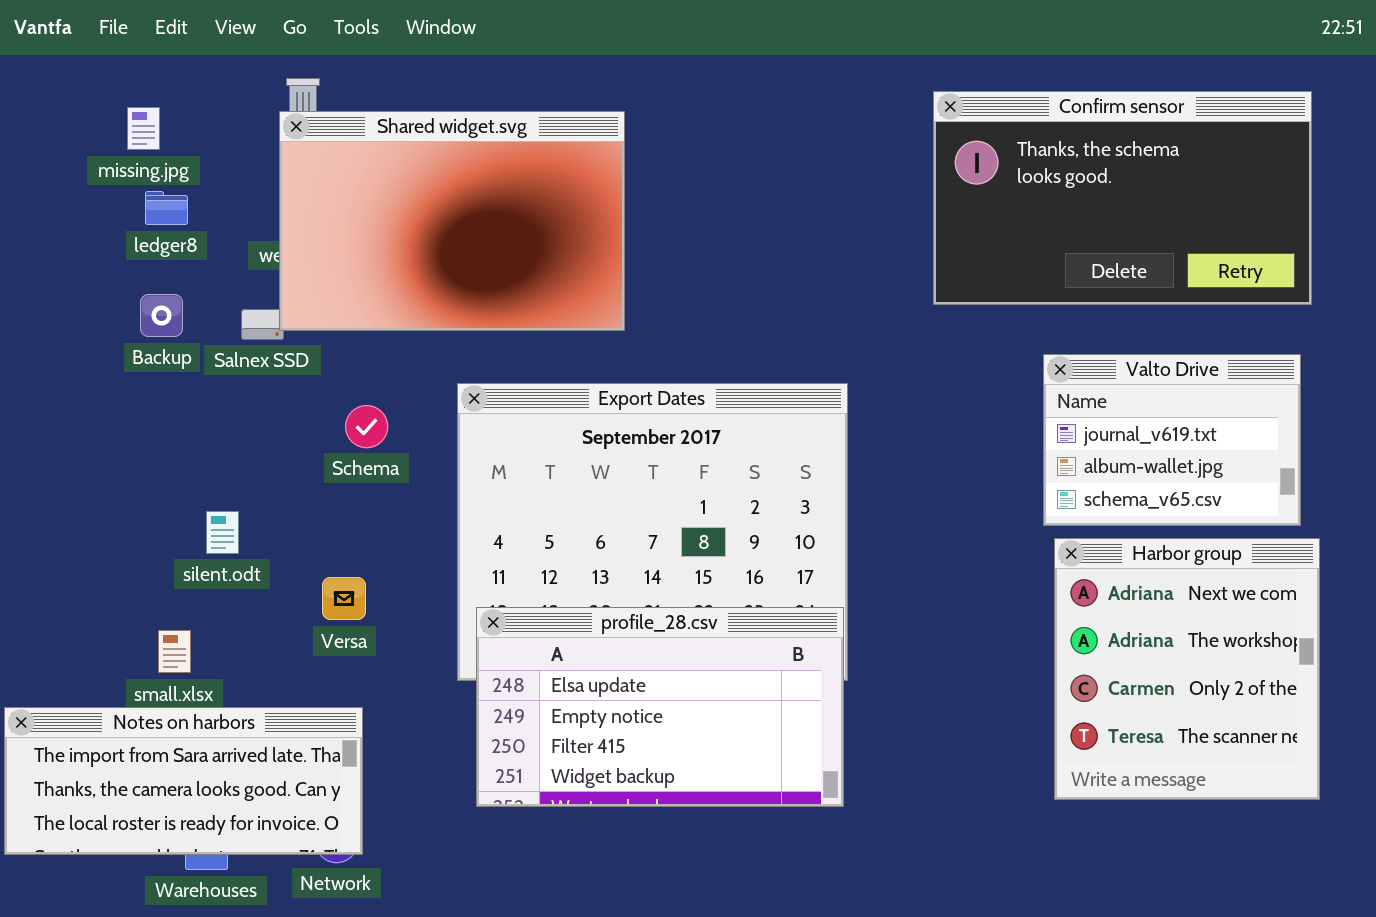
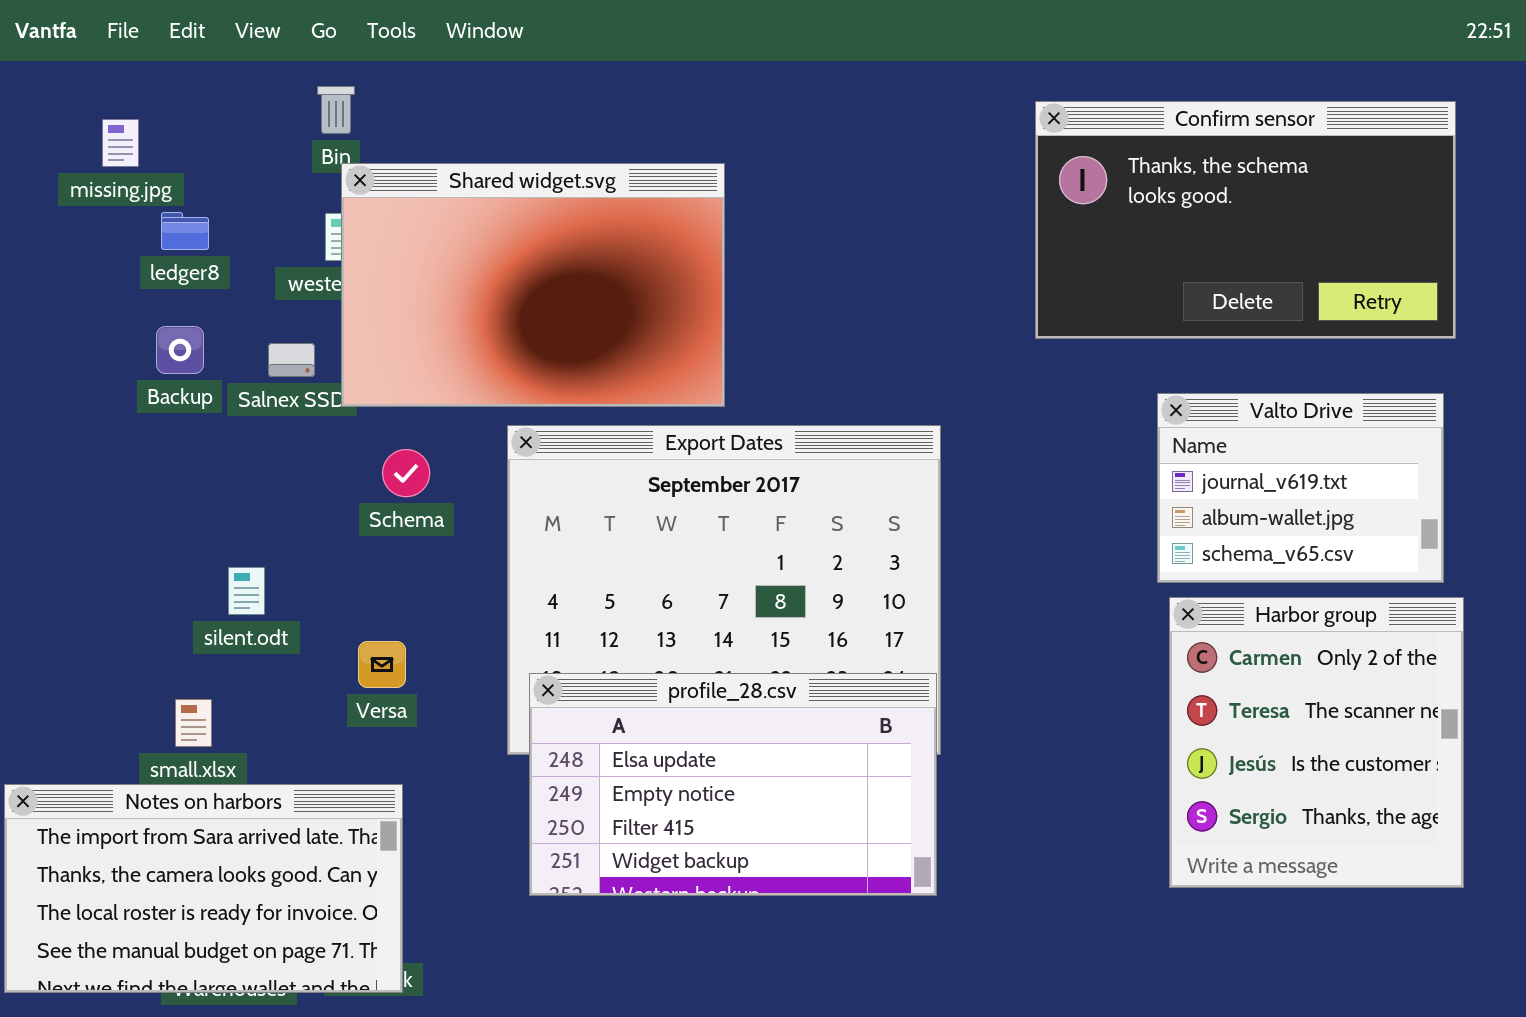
missing.jpg: [127,107,160,150] -> [102,119,139,167], moved
Shared widget.svg: [279,111,625,331] -> [341,163,725,407], moved
Harbor group: [1054,538,1320,800] -> [1169,597,1464,888], scrolled down 2 rows
Notes on harbors: [4,707,363,855] -> [4,784,403,993], resized

